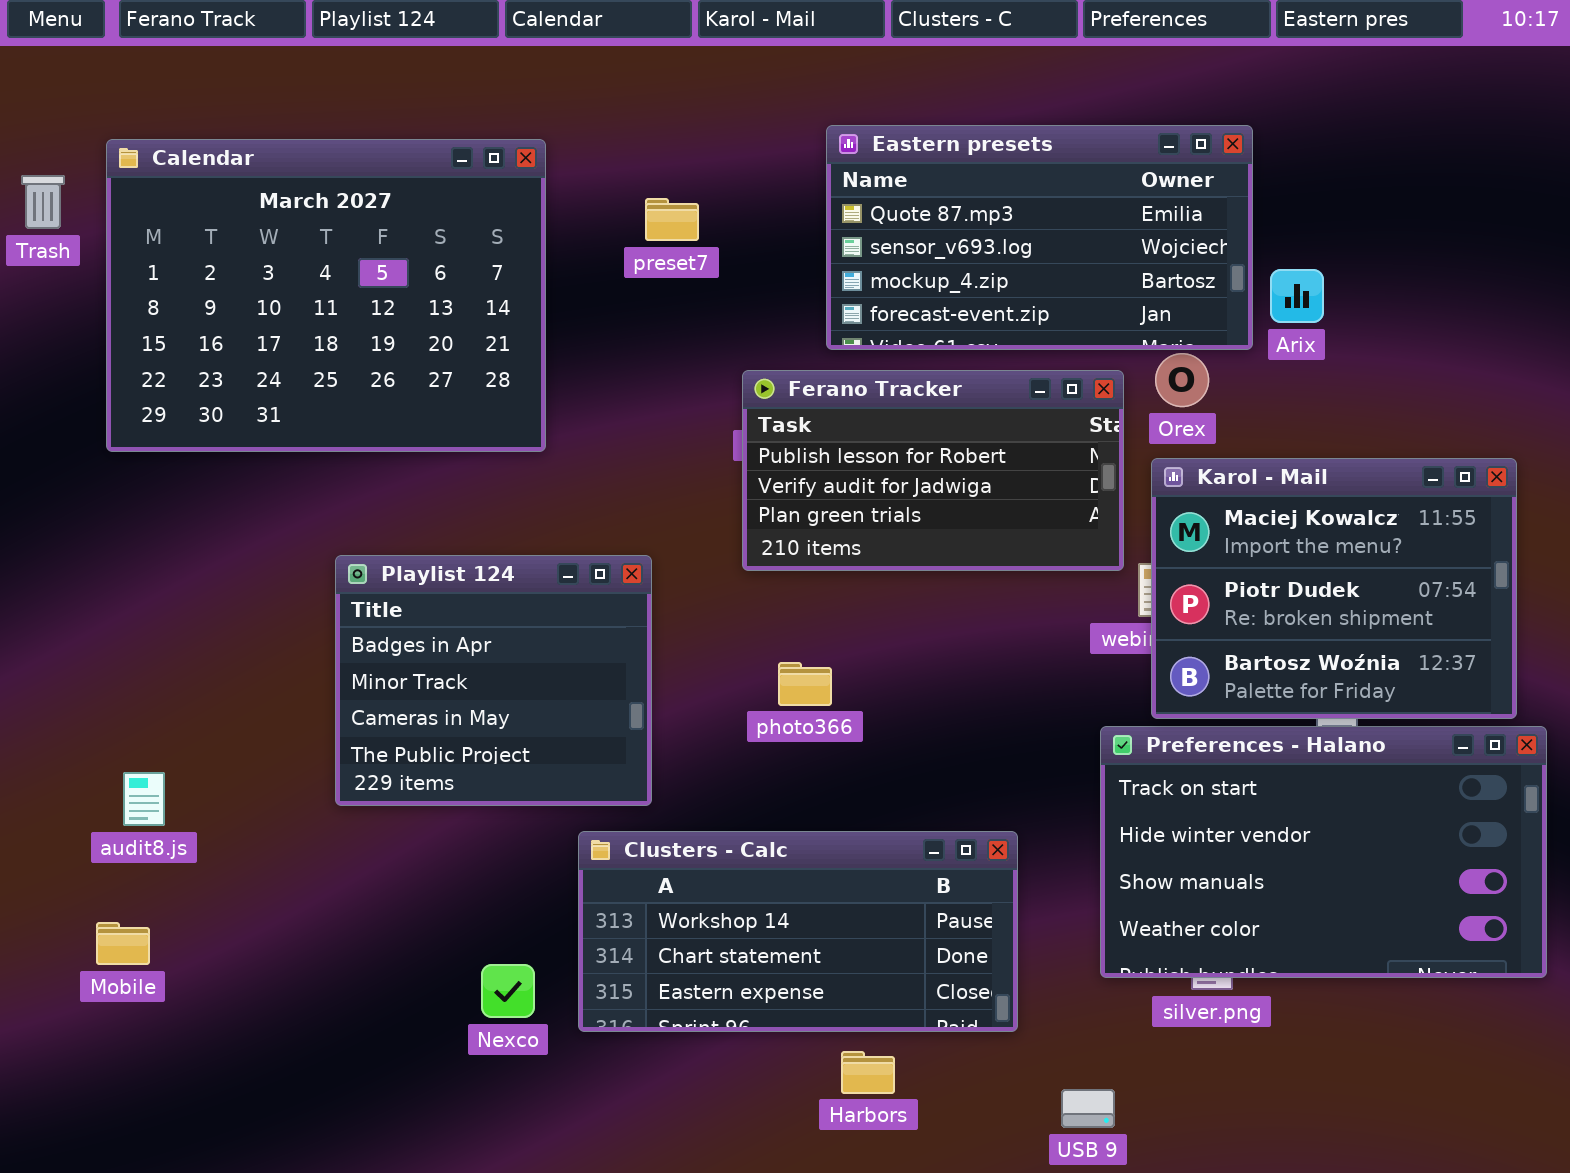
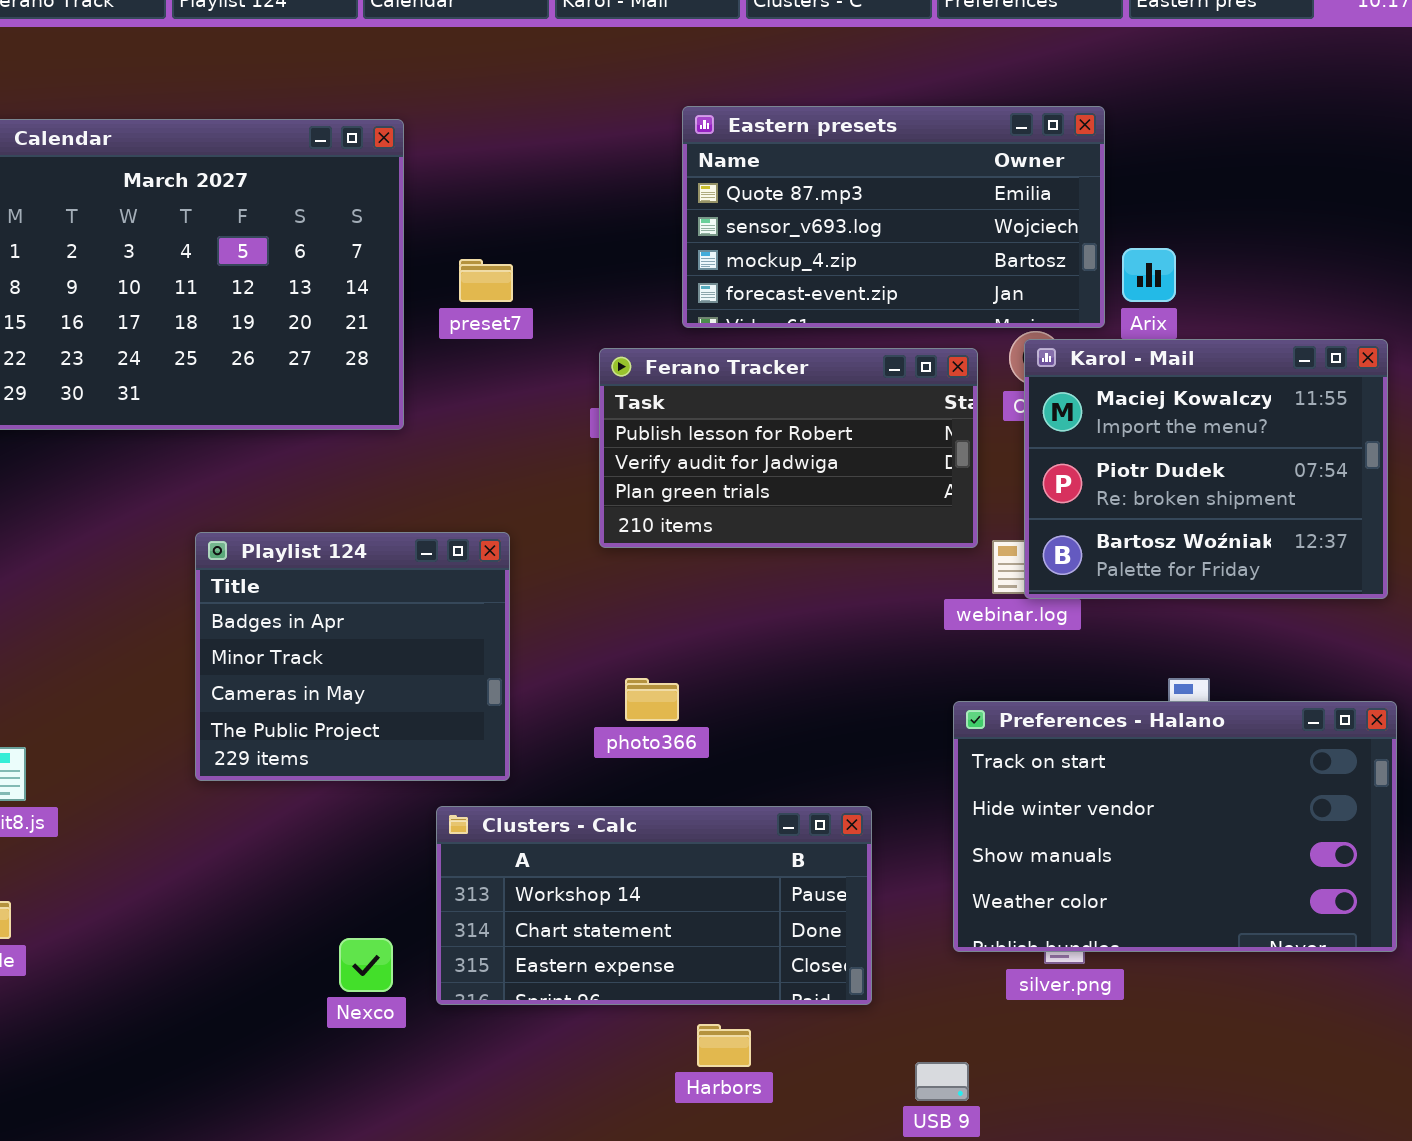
preset7: [645,198,699,241] -> [459,259,513,302], moved
Karol - Mail: [1151,458,1517,719] -> [1024,339,1388,599], moved
photo366: [778,662,832,706] -> [625,678,679,721], moved

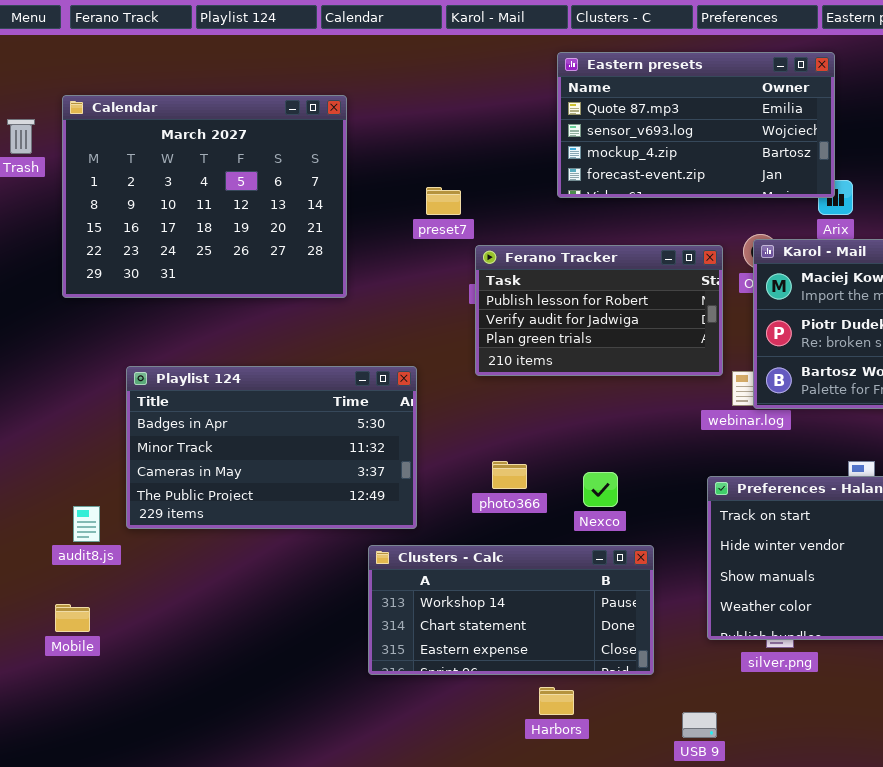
Eastern presets: [682,106,1105,328] -> [557,52,835,198], moved
preset7: [459,259,513,302] -> [426,187,461,215], moved
Playlist 124: [195,532,510,781] -> [126,366,417,529], resized
Nexco: [339,938,393,992] -> [583,472,618,507], moved

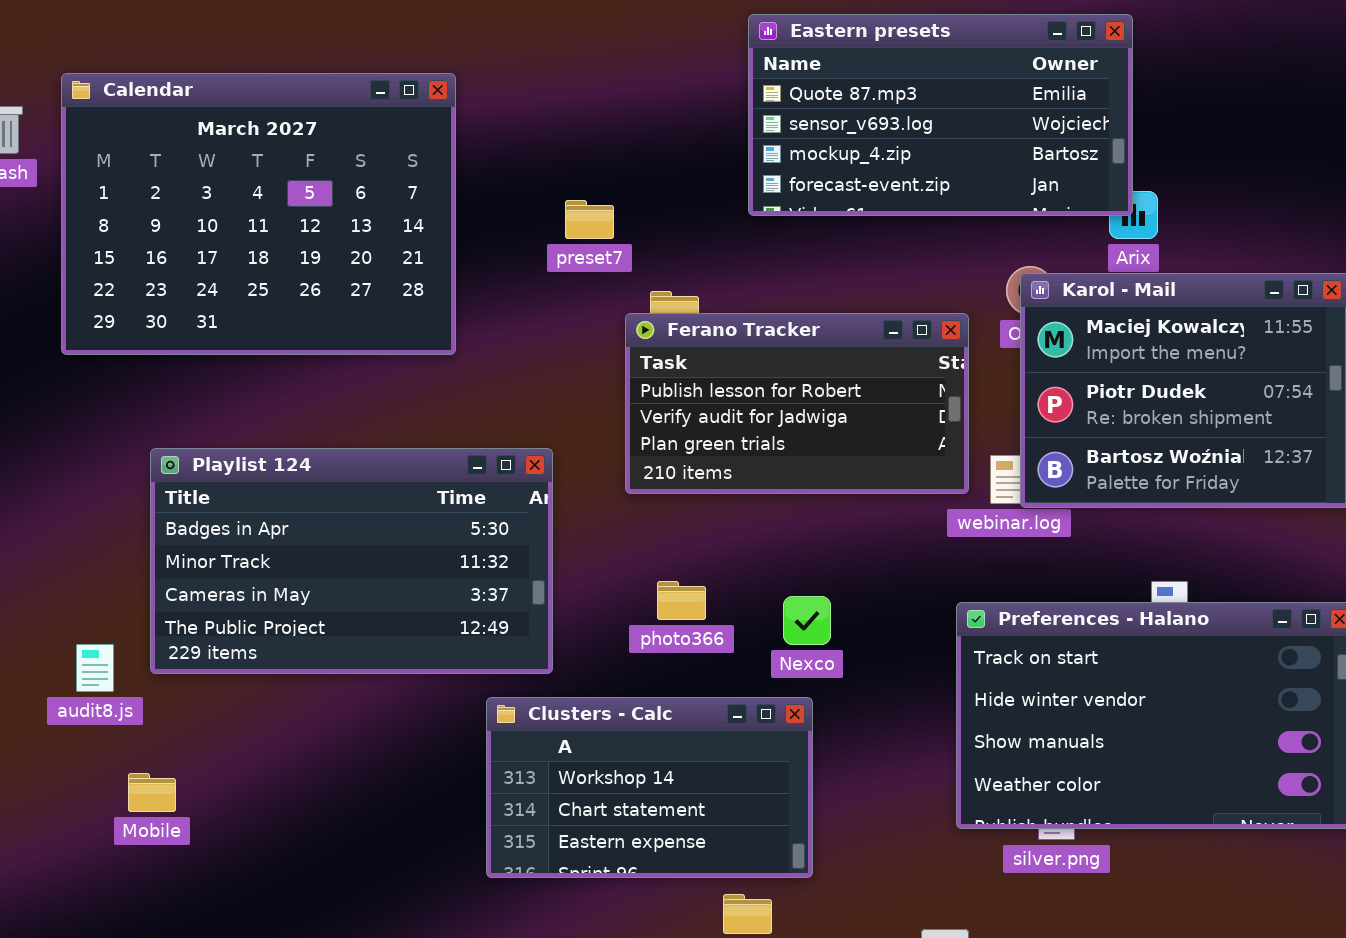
Ferano Tracker: [475,245,723,376] -> [625,313,969,494], moved
Clusters - Calc: [368,545,654,675] -> [486,697,813,878], resized
Mobile: [55,604,90,632] -> [128,773,176,812], moved

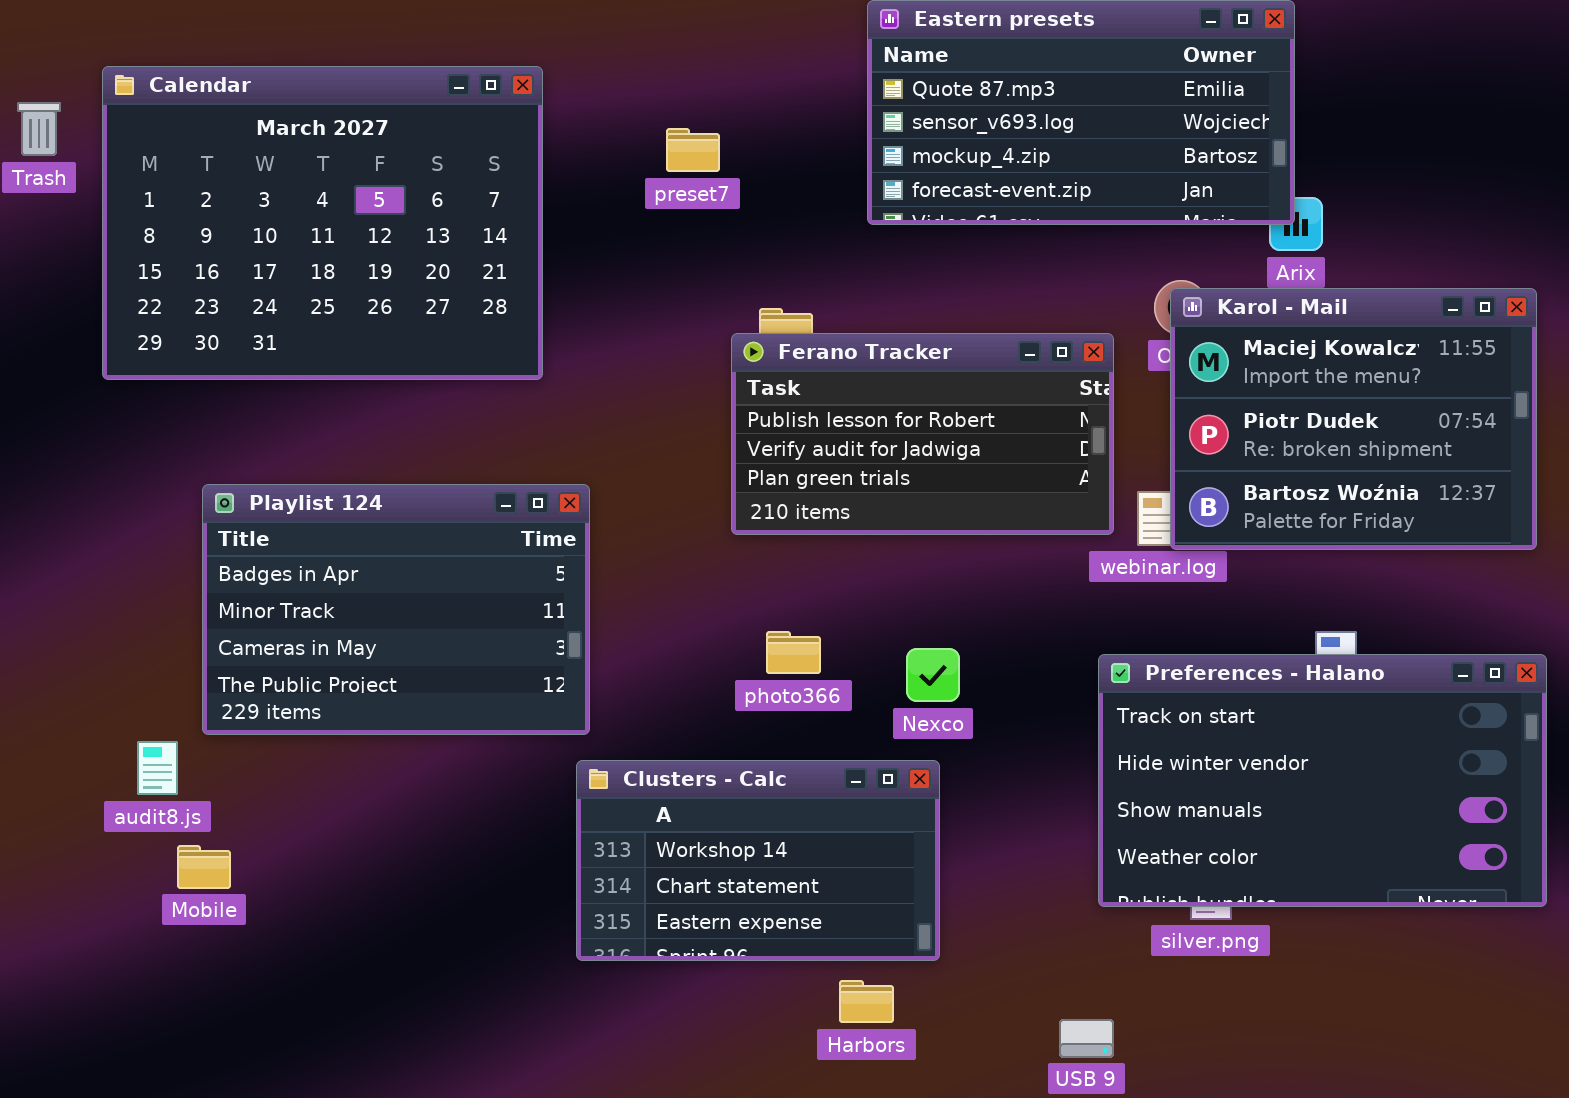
preset7: [565,200,614,239] -> [666,128,720,172], moved
Playlist 124: [150,448,553,674] -> [202,484,590,735], resized
audit8.js: [76,644,114,692] -> [137,741,178,795], moved

